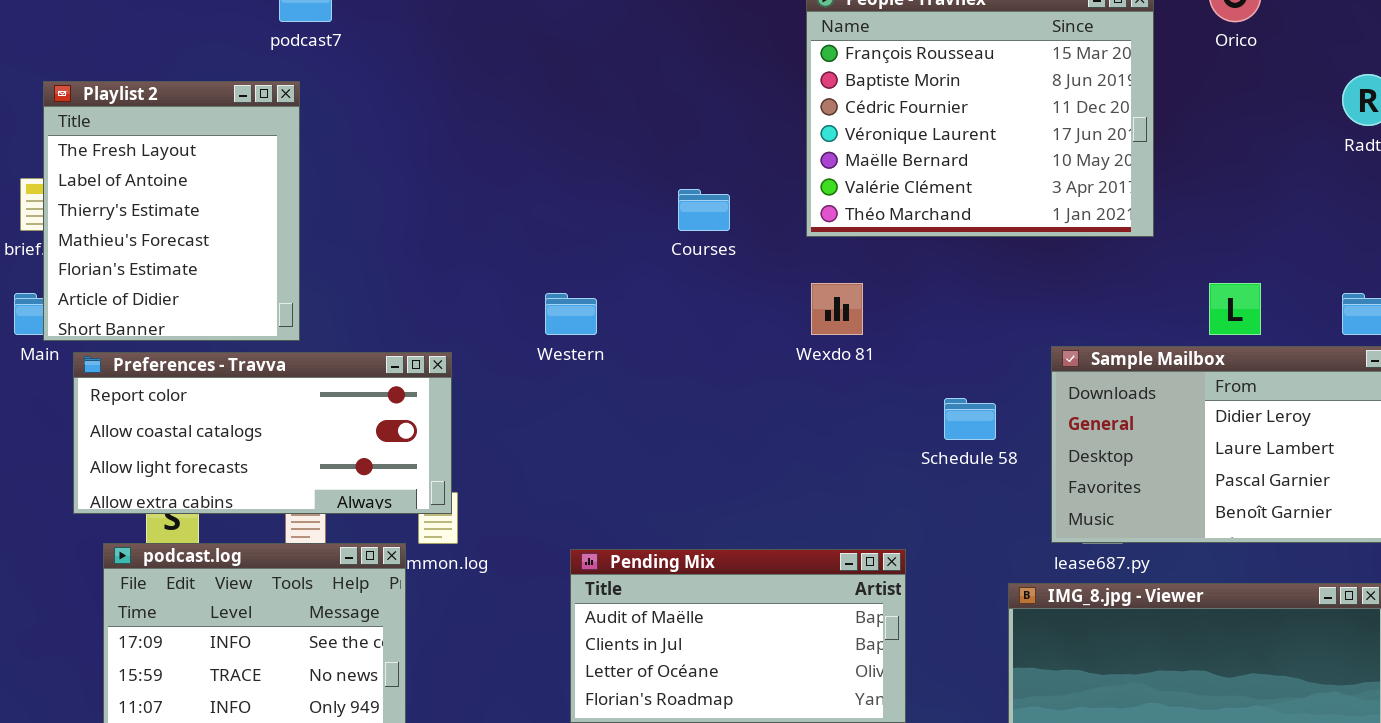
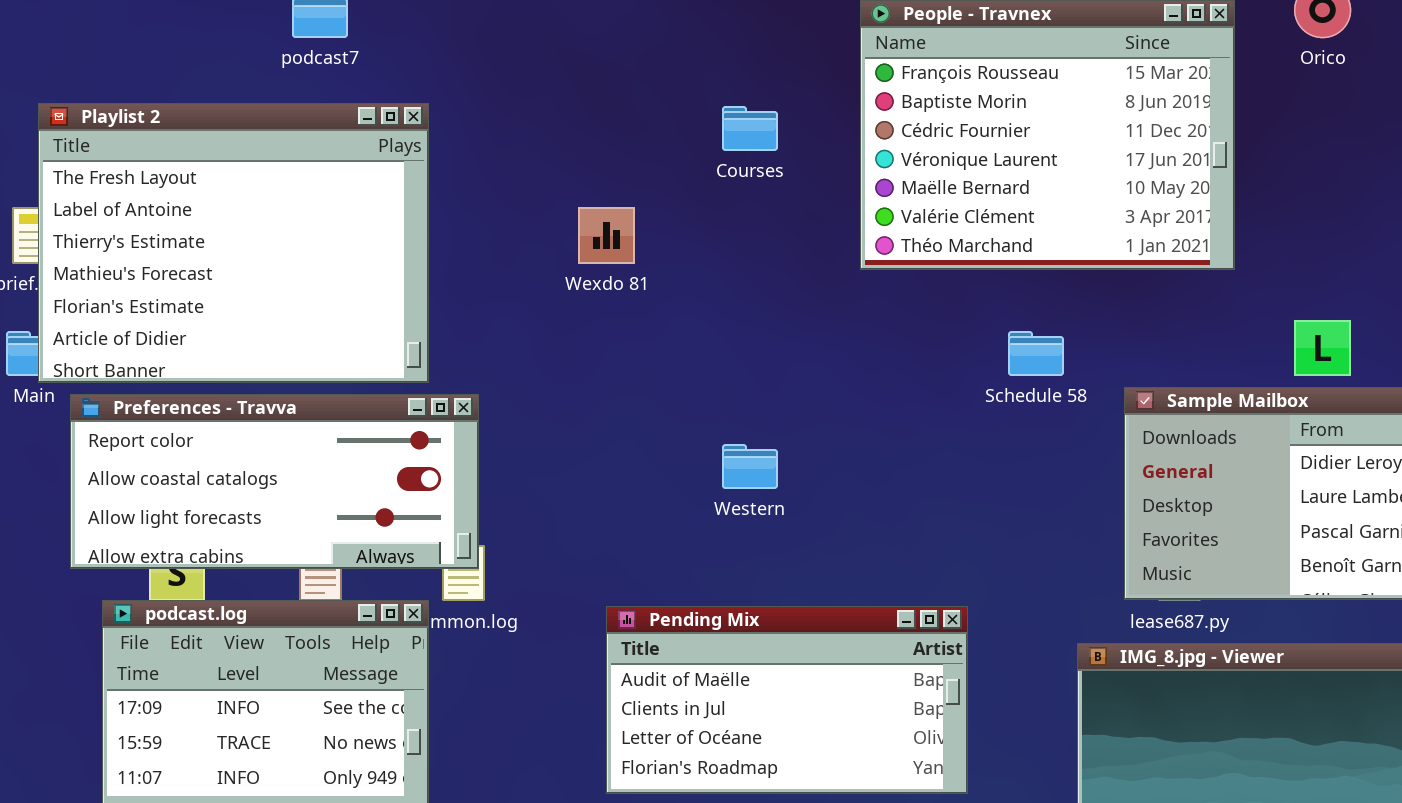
Playlist 2: [43,81,300,341] -> [38,103,429,383], resized
Courses: [678,189,730,231] -> [722,106,778,151], moved
Wexdo 81: [811,283,863,335] -> [578,207,635,264], moved
Western: [545,293,597,335] -> [722,444,778,489], moved
Schedule 58: [944,398,996,440] -> [1008,331,1064,376], moved

